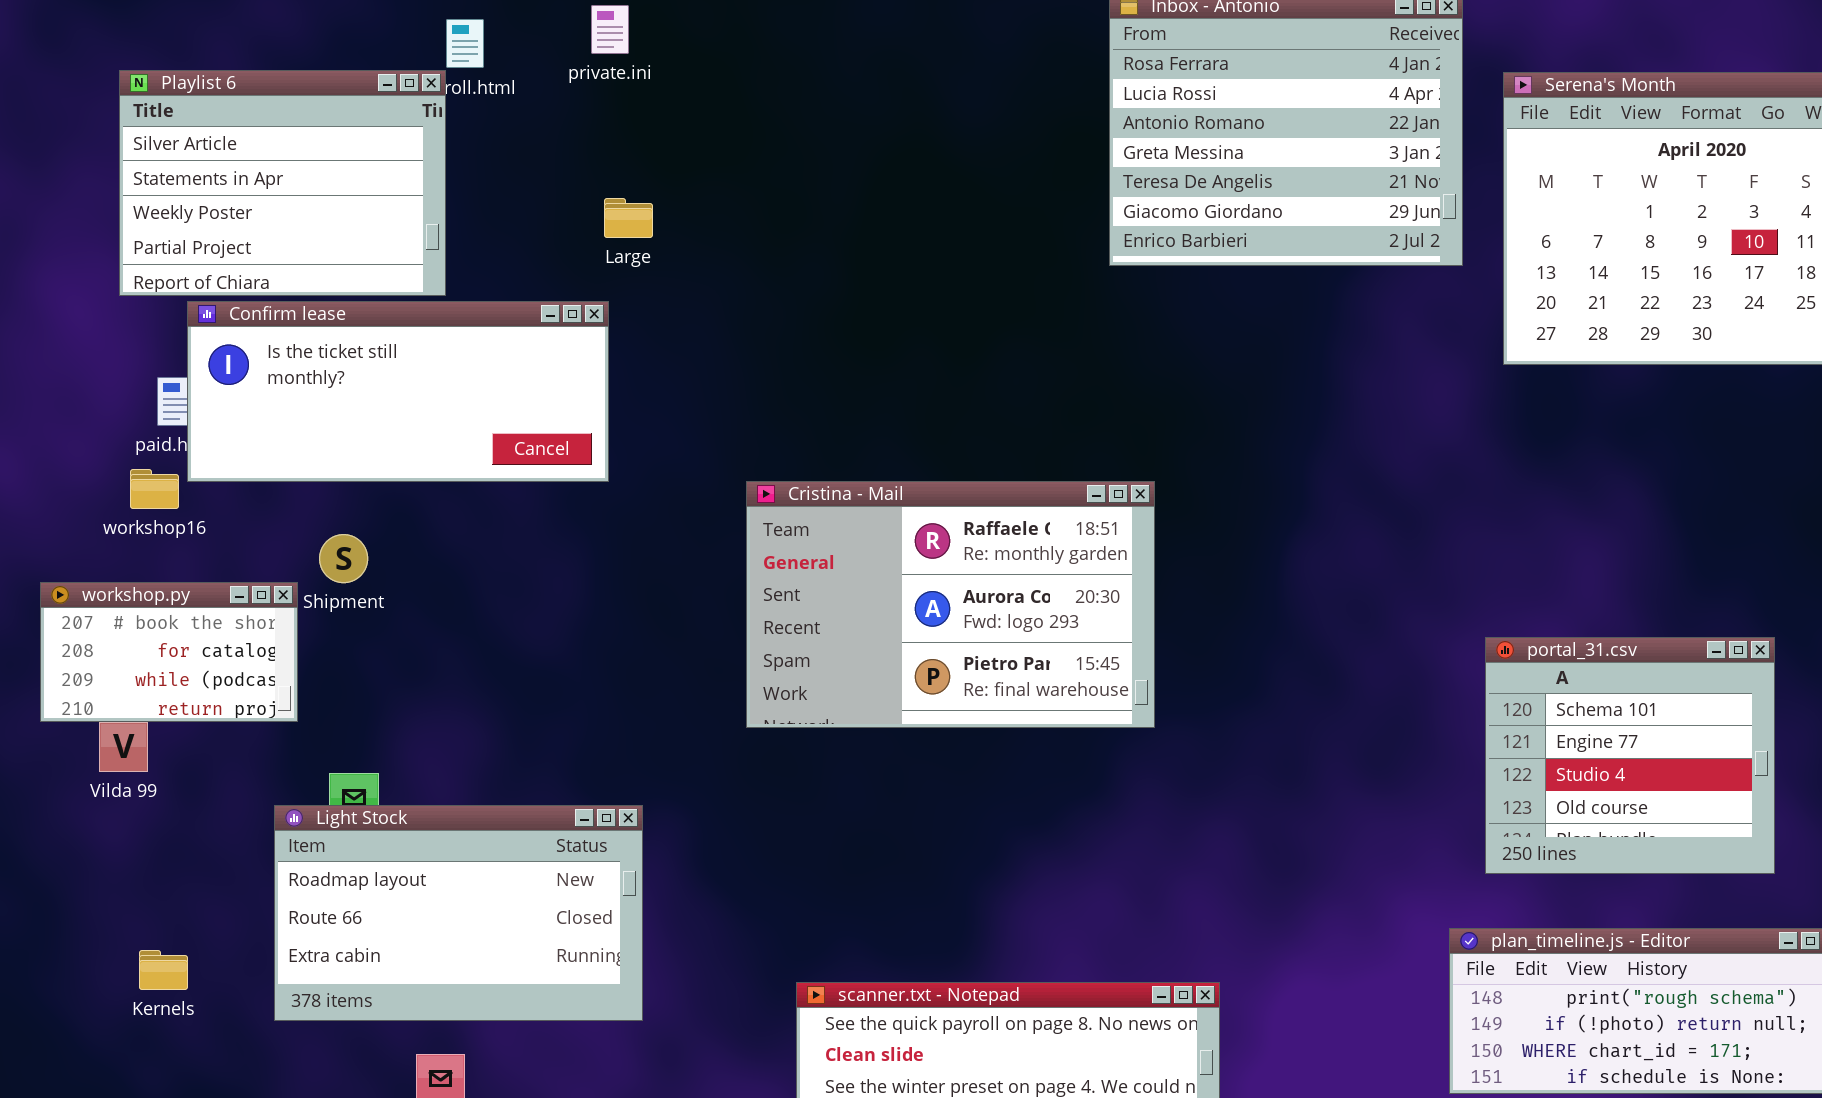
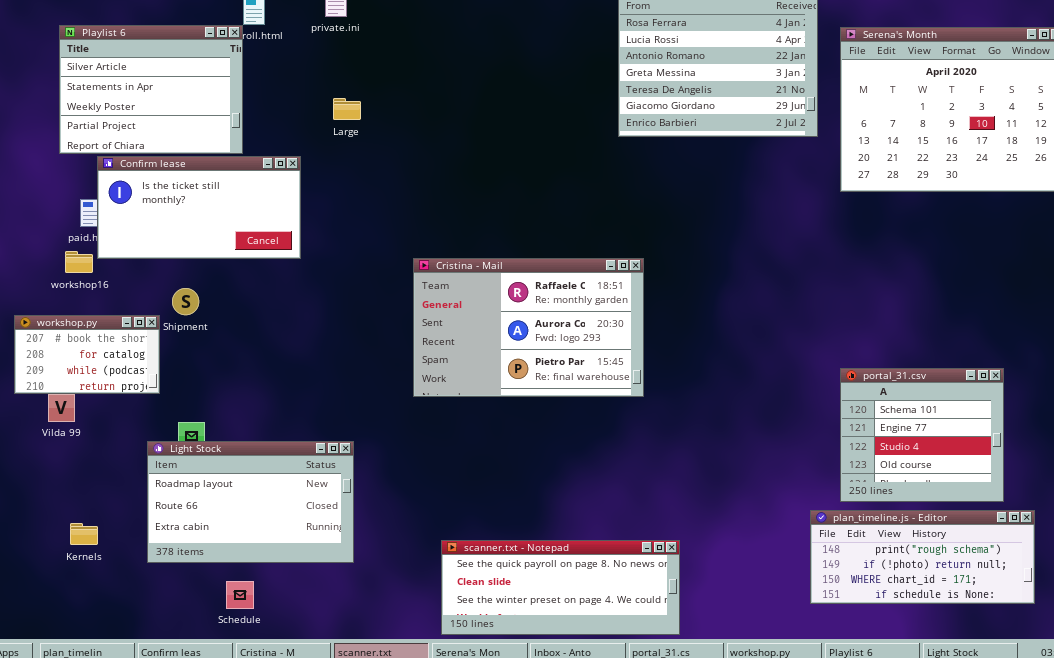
Confirm lease: [187,301,609,482] -> [97,156,301,259], resized
portal_31.csv: [1485,637,1775,874] -> [840,368,1004,502], moved

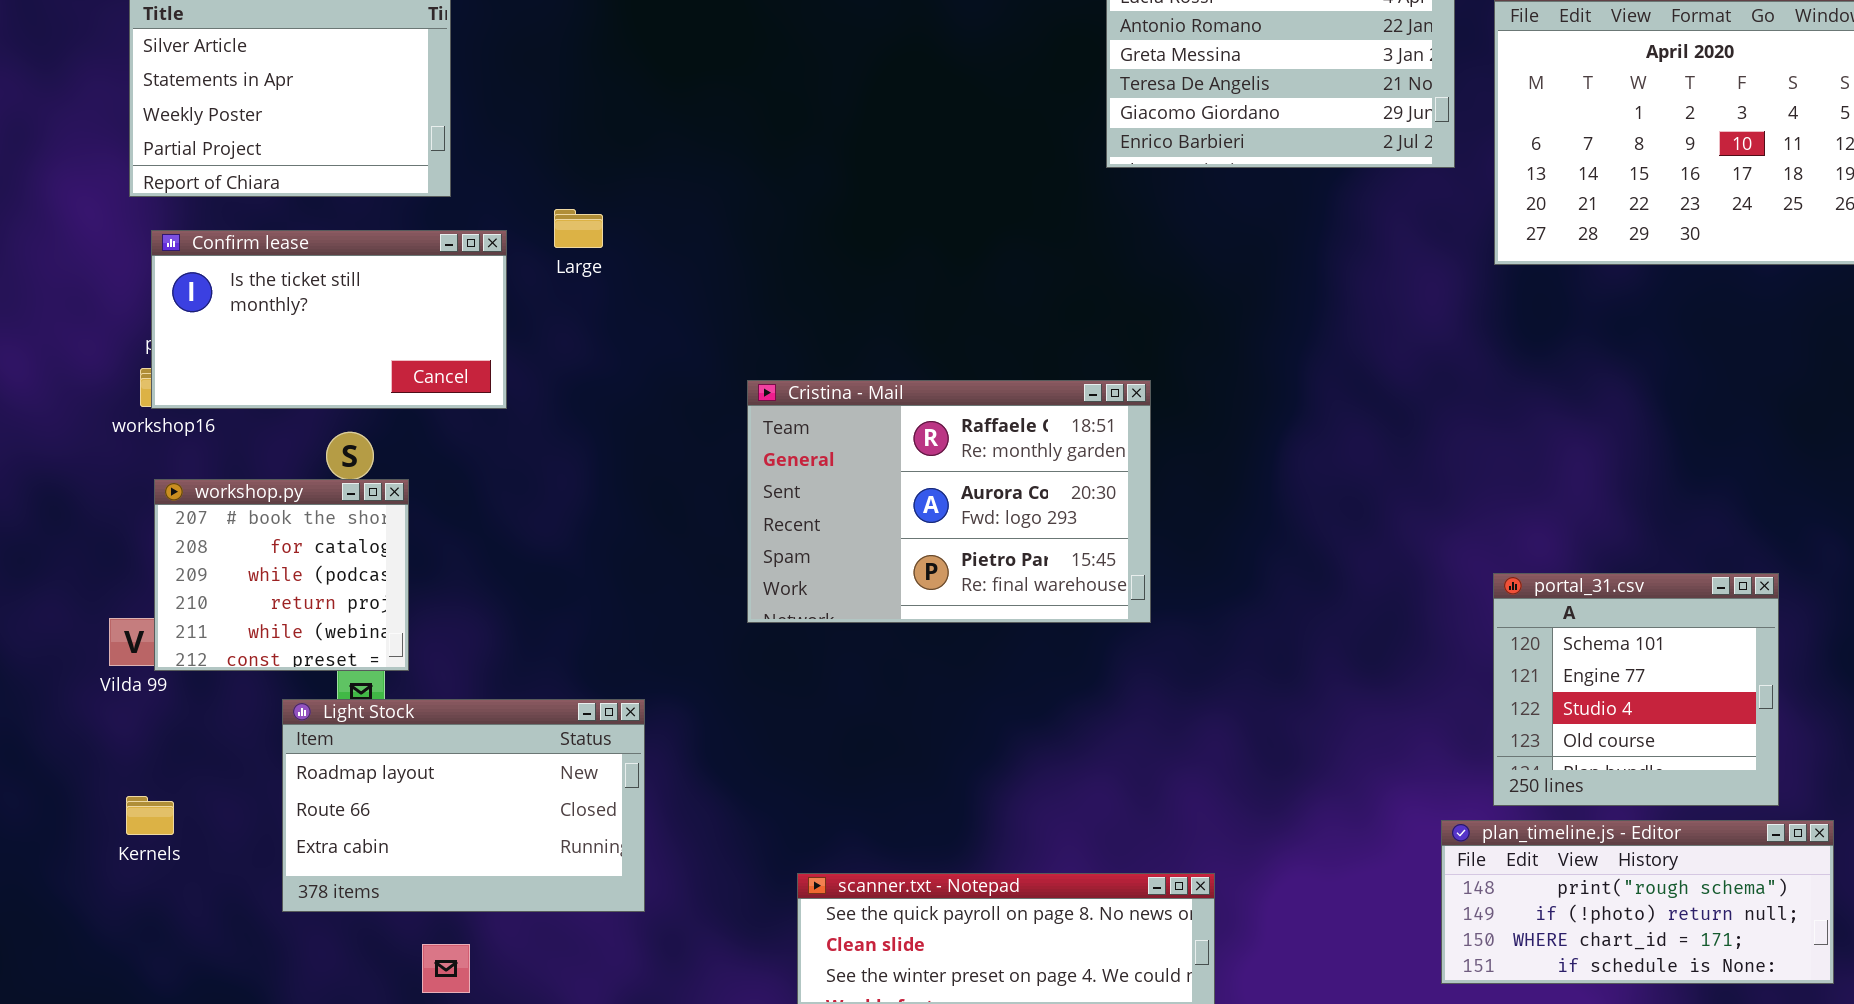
Large: [333,98,361,120] -> [554,209,603,248], moved
Confirm lease: [97,156,301,259] -> [151,230,507,409], moved
workshop.py: [14,315,160,394] -> [154,479,409,671], moved, resized
Kernels: [70,523,98,545] -> [126,796,174,835], moved

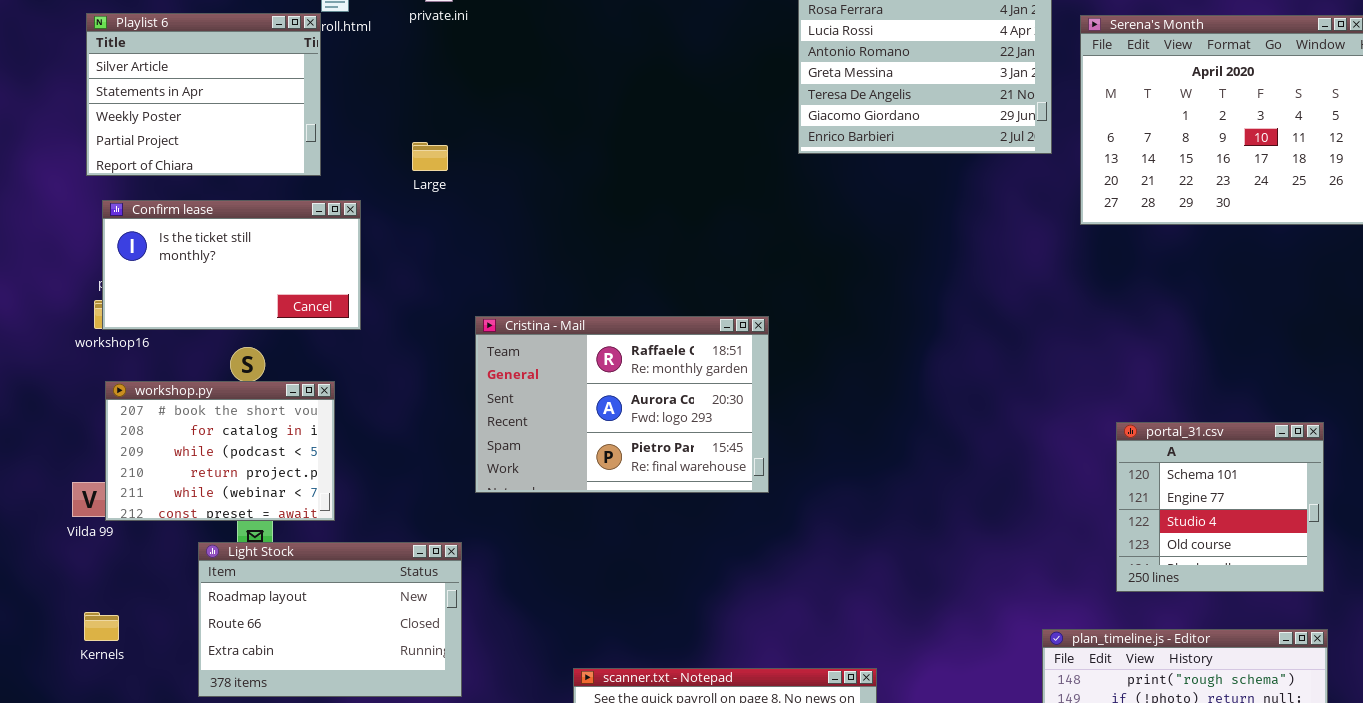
Large: [554,209,603,248] -> [412,142,448,171], moved
Cristina - Mail: [747,380,1151,623] -> [475,316,769,493], moved
workshop.py: [154,479,409,671] -> [105,381,335,521], resized
portal_31.csv: [1493,573,1779,806] -> [1116,422,1324,592], moved

